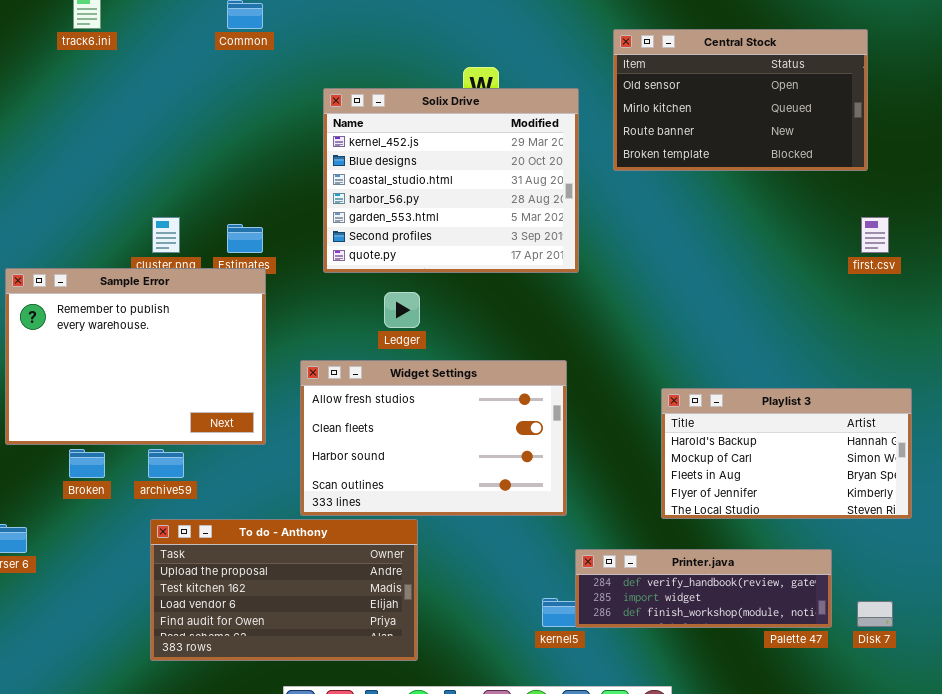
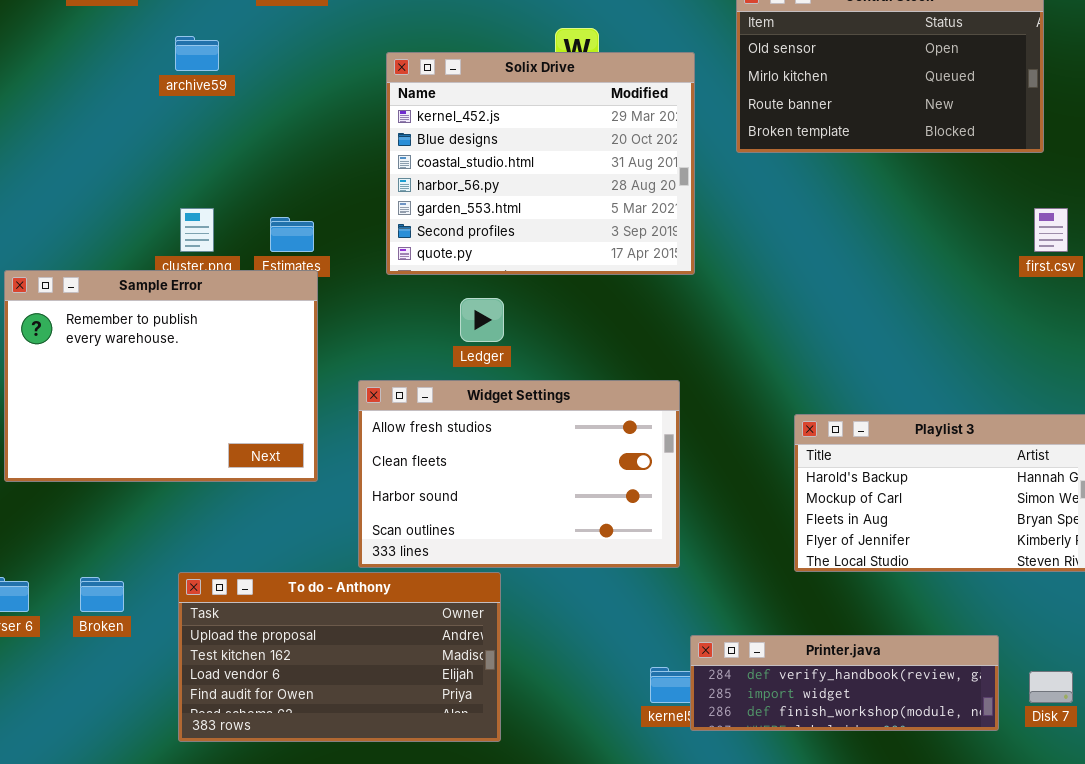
Broken: [69,449,105,478] -> [80,577,124,612], moved
archive59: [148,449,184,478] -> [175,36,219,71], moved
Printer.java: [575,549,832,628] -> [690,635,999,731], moved

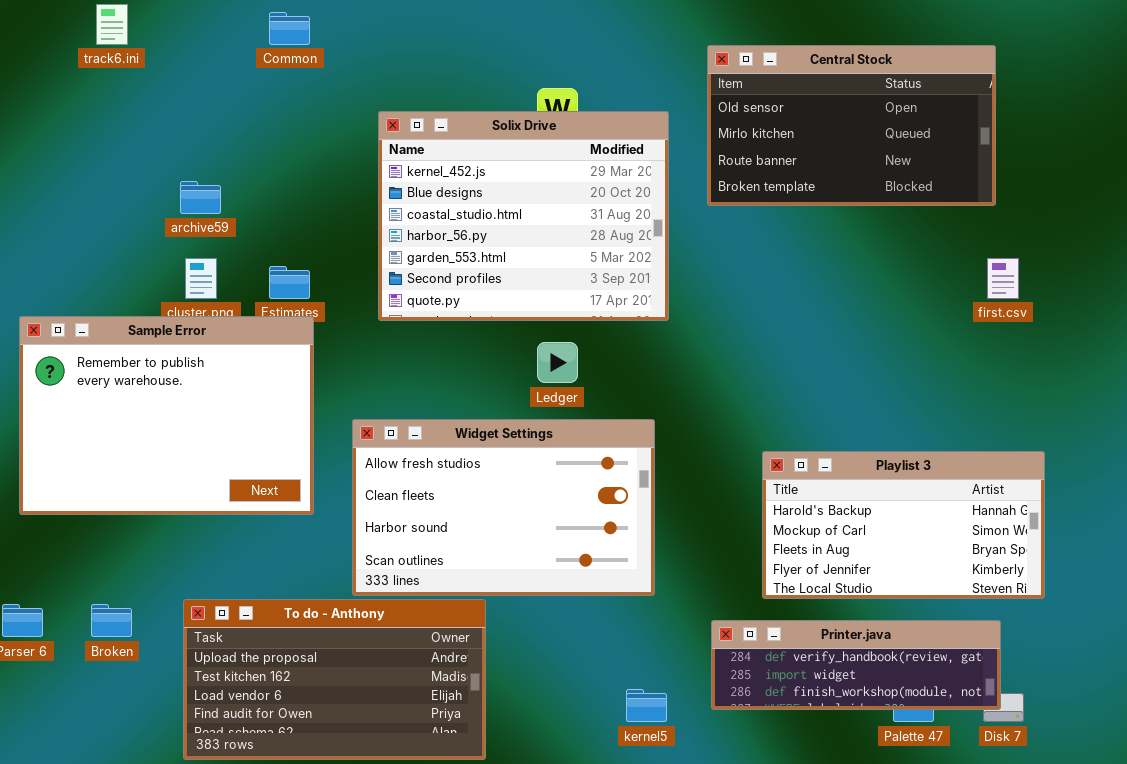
archive59: [175,36,219,71] -> [180,181,221,214], moved
Ledger: [460,298,504,342] -> [537,342,578,383], moved
Printer.java: [690,635,999,731] -> [711,620,1001,710], moved

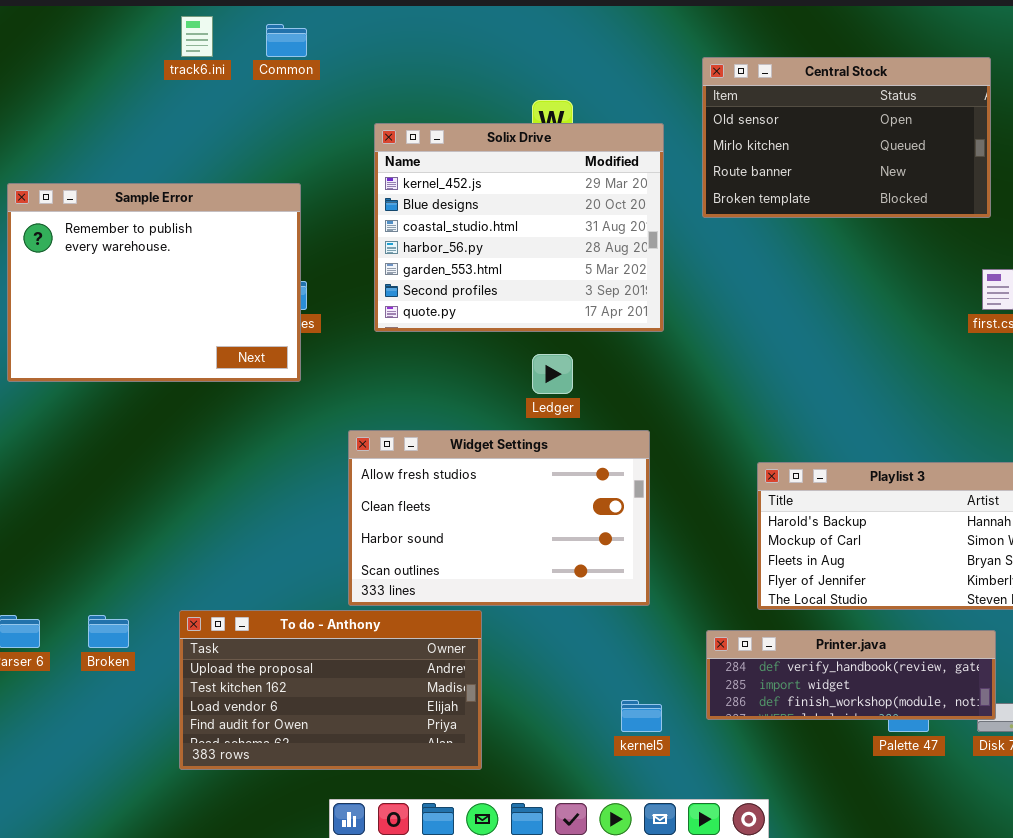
track6.ini: [96,4,128,45] -> [181,16,213,57], moved
Sample Error: [19,316,314,515] -> [7,183,301,382], moved

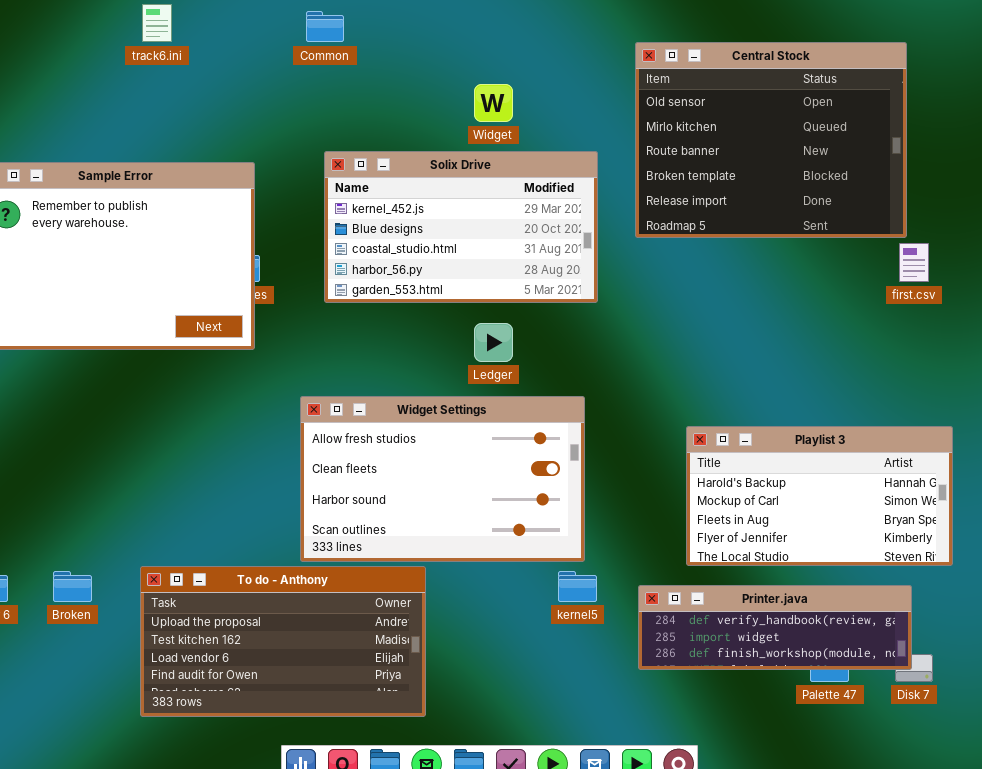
Common: [266,24,307,57] -> [306,11,344,42], moved
Central Stock: [702,57,991,218] -> [635,42,907,238], resized
Solix Drive: [374,123,664,332] -> [324,151,598,303], resized
kernel5: [621,700,662,732] -> [558,571,597,602], moved

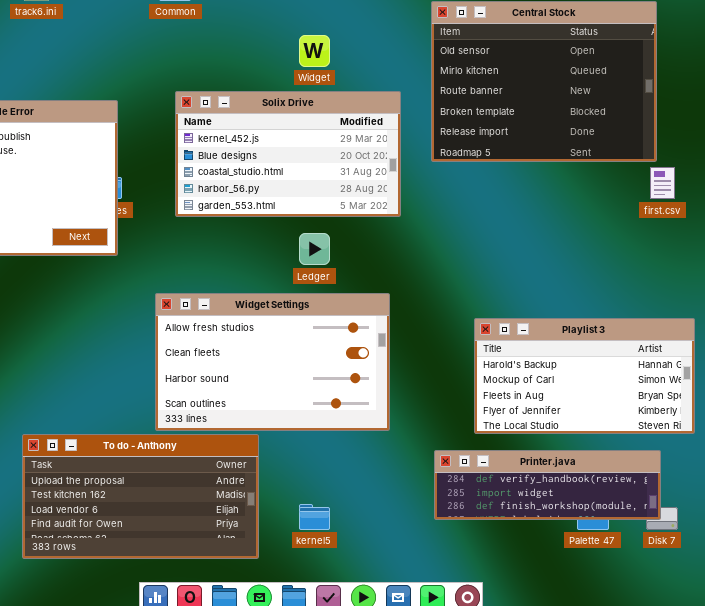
kernel5: [558,571,597,602] -> [299,504,330,530], moved

